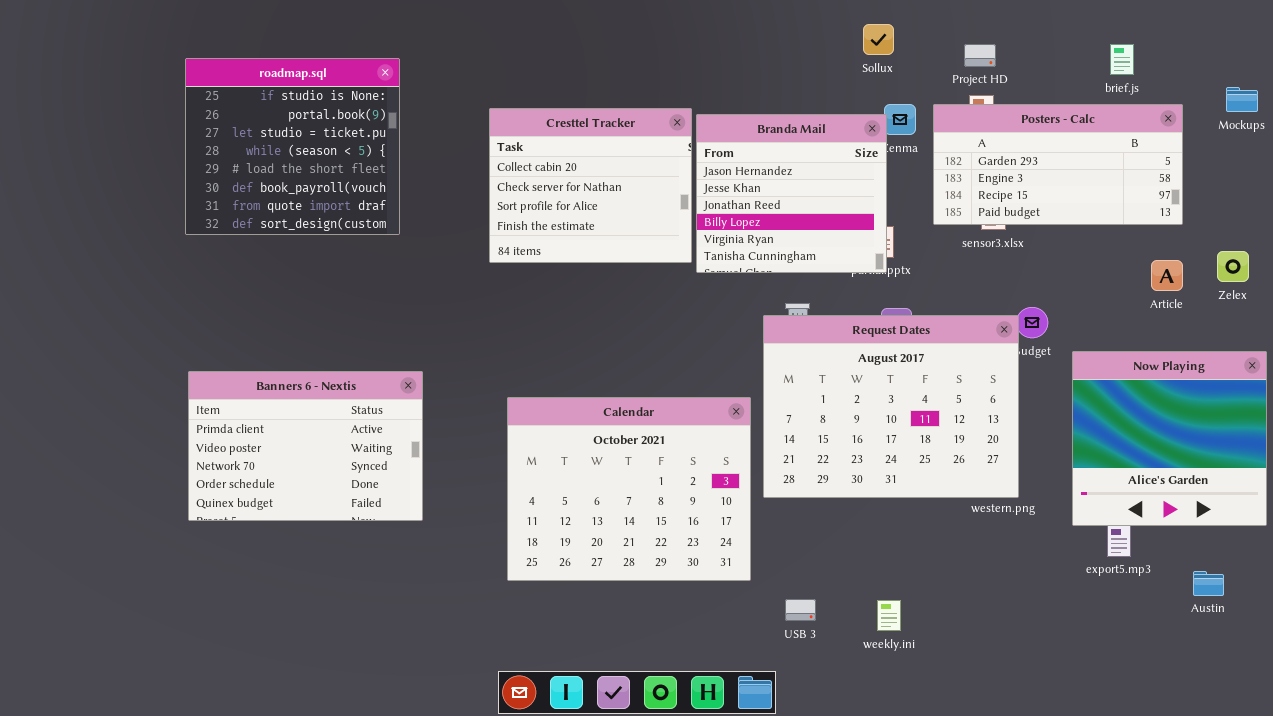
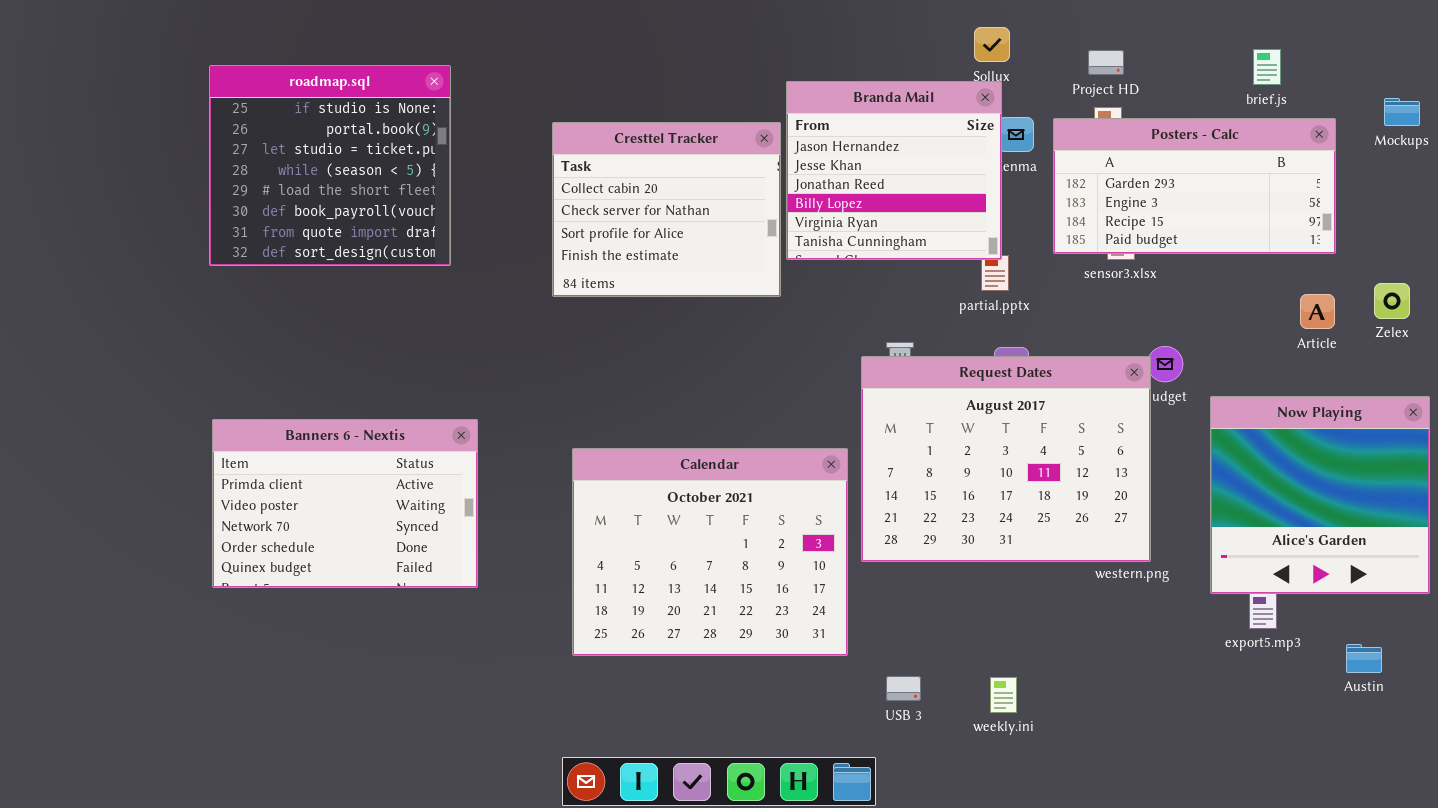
Branda Mail: [696,114,887,273] -> [786,81,1002,260], moved

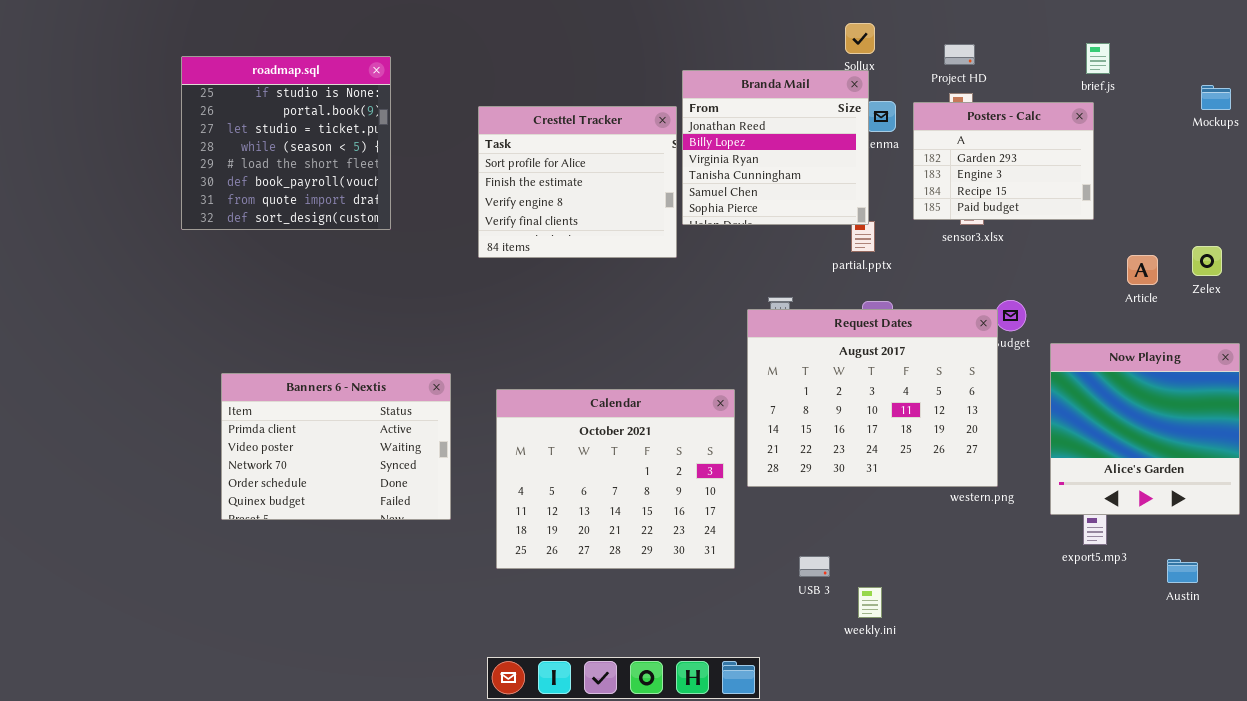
Branda Mail: [786,81,1002,260] -> [682,70,869,225], scrolled down 2 rows
Posters - Calc: [1053,118,1336,254] -> [913,102,1094,220], resized
Cresttel Tracker: [552,122,781,297] -> [478,106,677,258], scrolled down 2 rows
Banners 6 - Nextis: [212,419,478,588] -> [221,373,451,520], moved
USB 3: [886,676,921,701] -> [799,556,830,577], moved

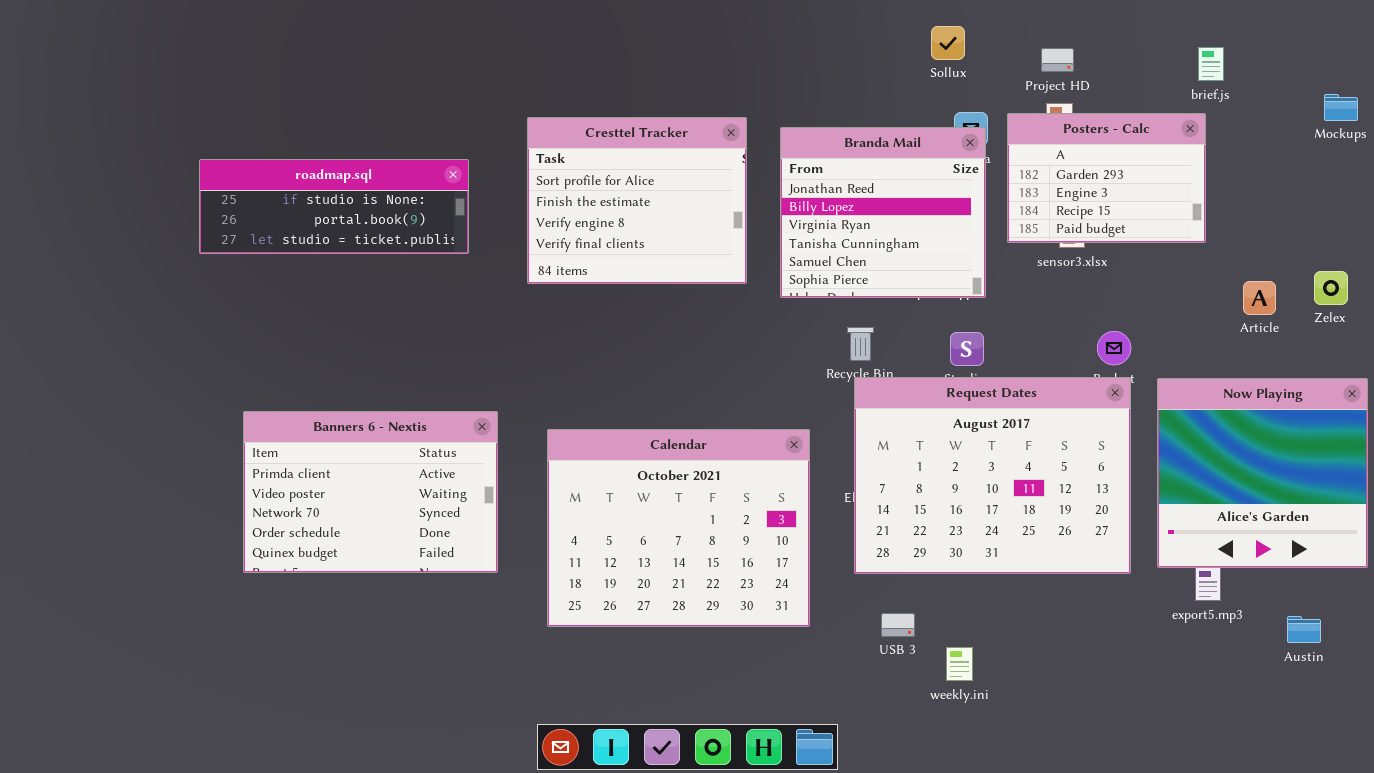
roadmap.sql: [181,56,391,230] -> [199,159,469,254], resized
Branda Mail: [682,70,869,225] -> [780,127,986,298], moved
Request Dates: [747,309,998,487] -> [854,377,1131,574], moved

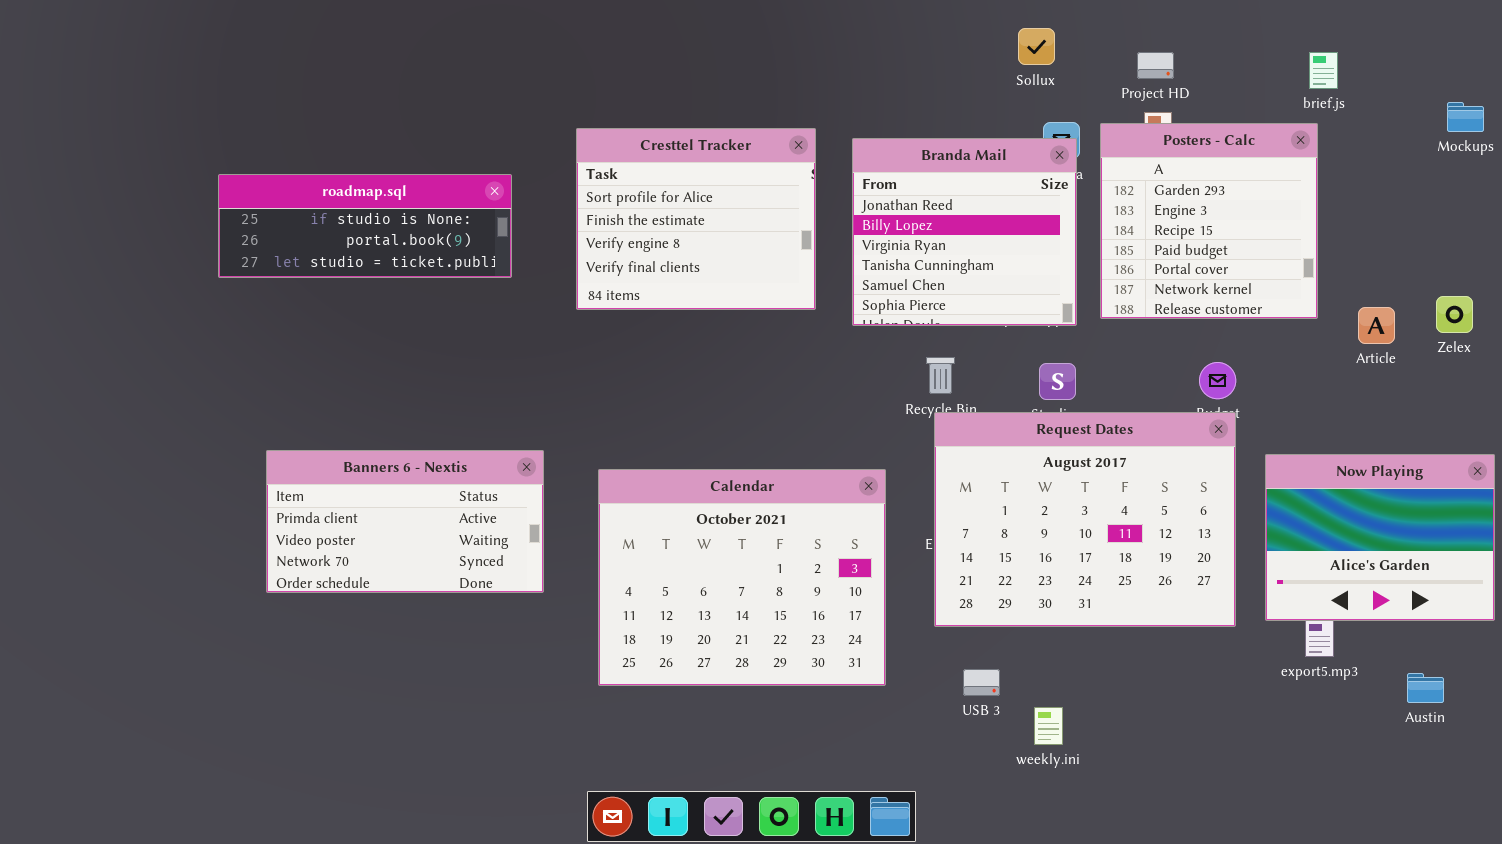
Posters - Calc: [1007,113,1206,243] -> [1100,123,1318,319], resized
Now Playing: [1157,378,1368,568] -> [1265,454,1495,621], resized
Banners 6 - Nextis: [243,411,498,573] -> [266,450,544,593], resized

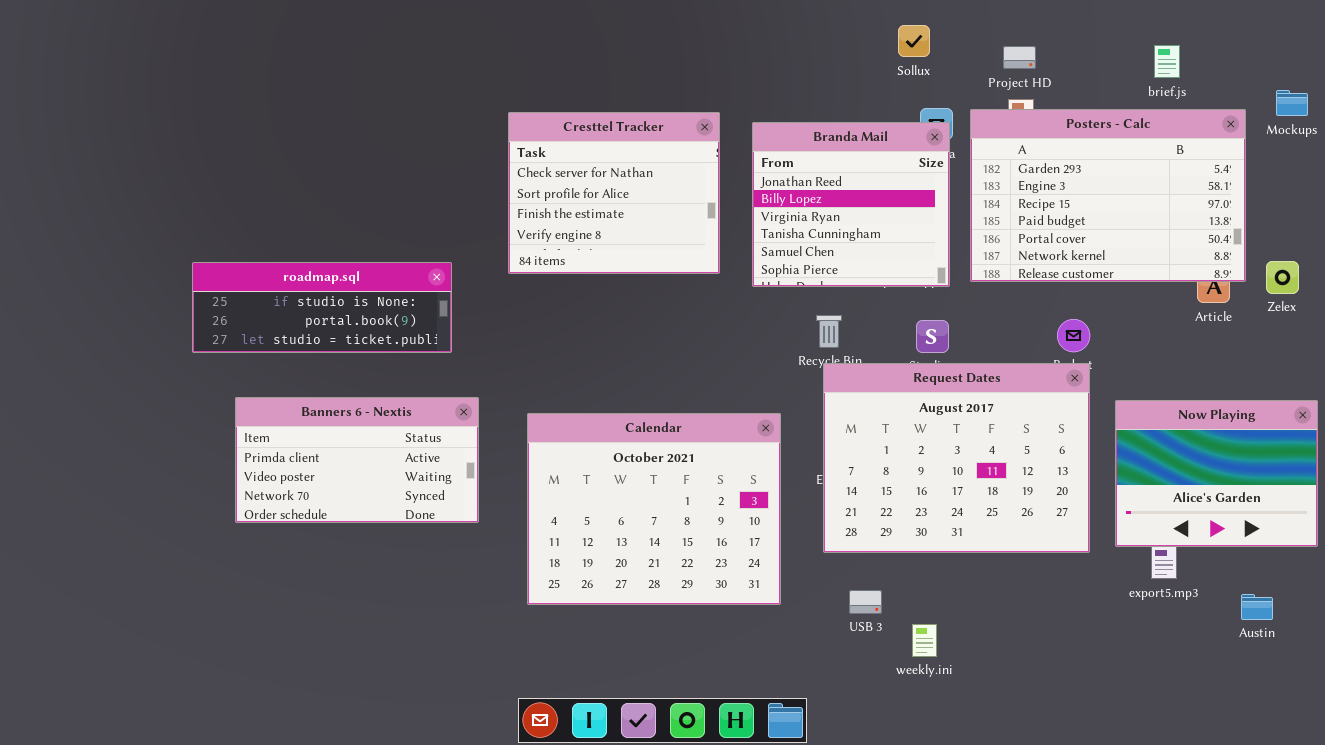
Posters - Calc: [1100,123,1318,319] -> [970,109,1246,282], resized
Cresttel Tracker: [576,128,816,310] -> [508,112,720,274], scrolled up 1 row
roadmap.sql: [218,174,512,278] -> [192,262,452,353], moved

